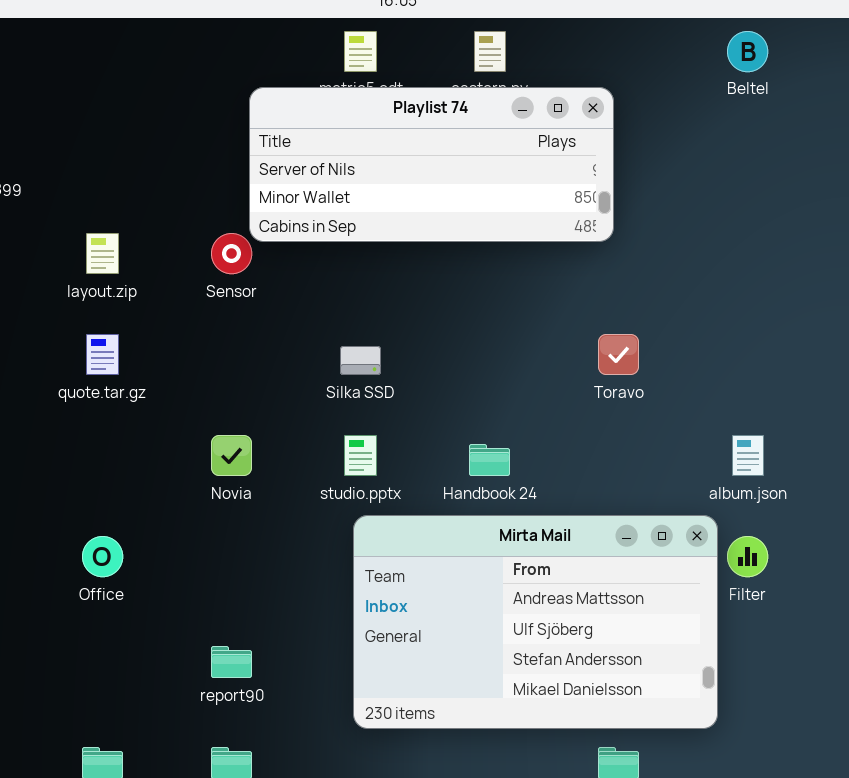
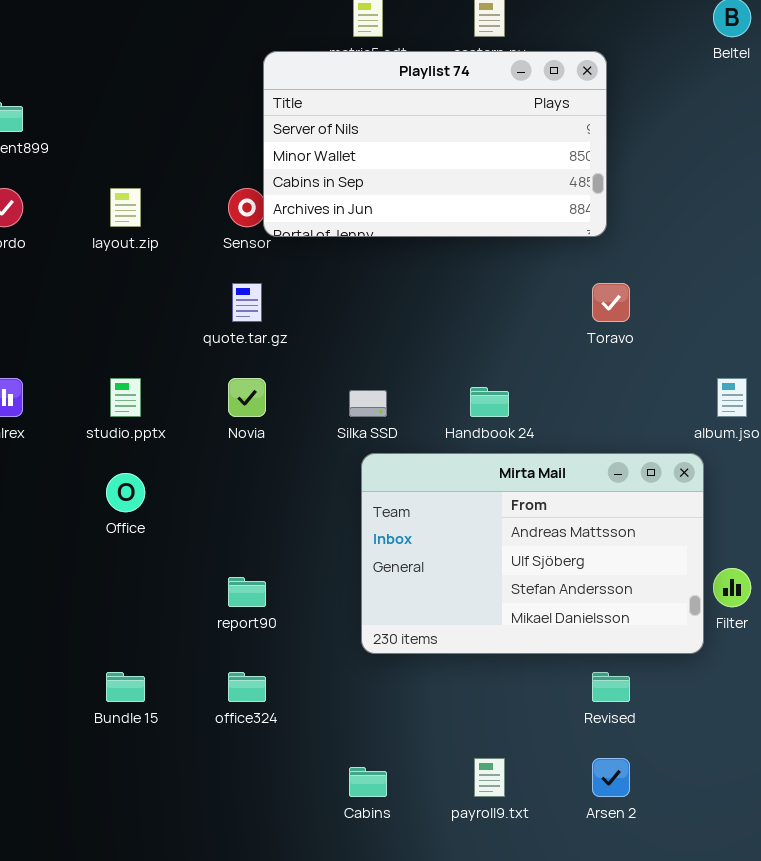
Playlist 74: [249,87,614,242] -> [263,51,607,237], resized
quote.tar.gz: [86,334,119,375] -> [232,283,262,322], moved
Silka SSD: [340,346,381,375] -> [349,390,387,417], moved
studio.pptx: [344,435,377,476] -> [110,378,141,417], moved
Filter: [727,536,768,577] -> [713,568,751,607], moved

